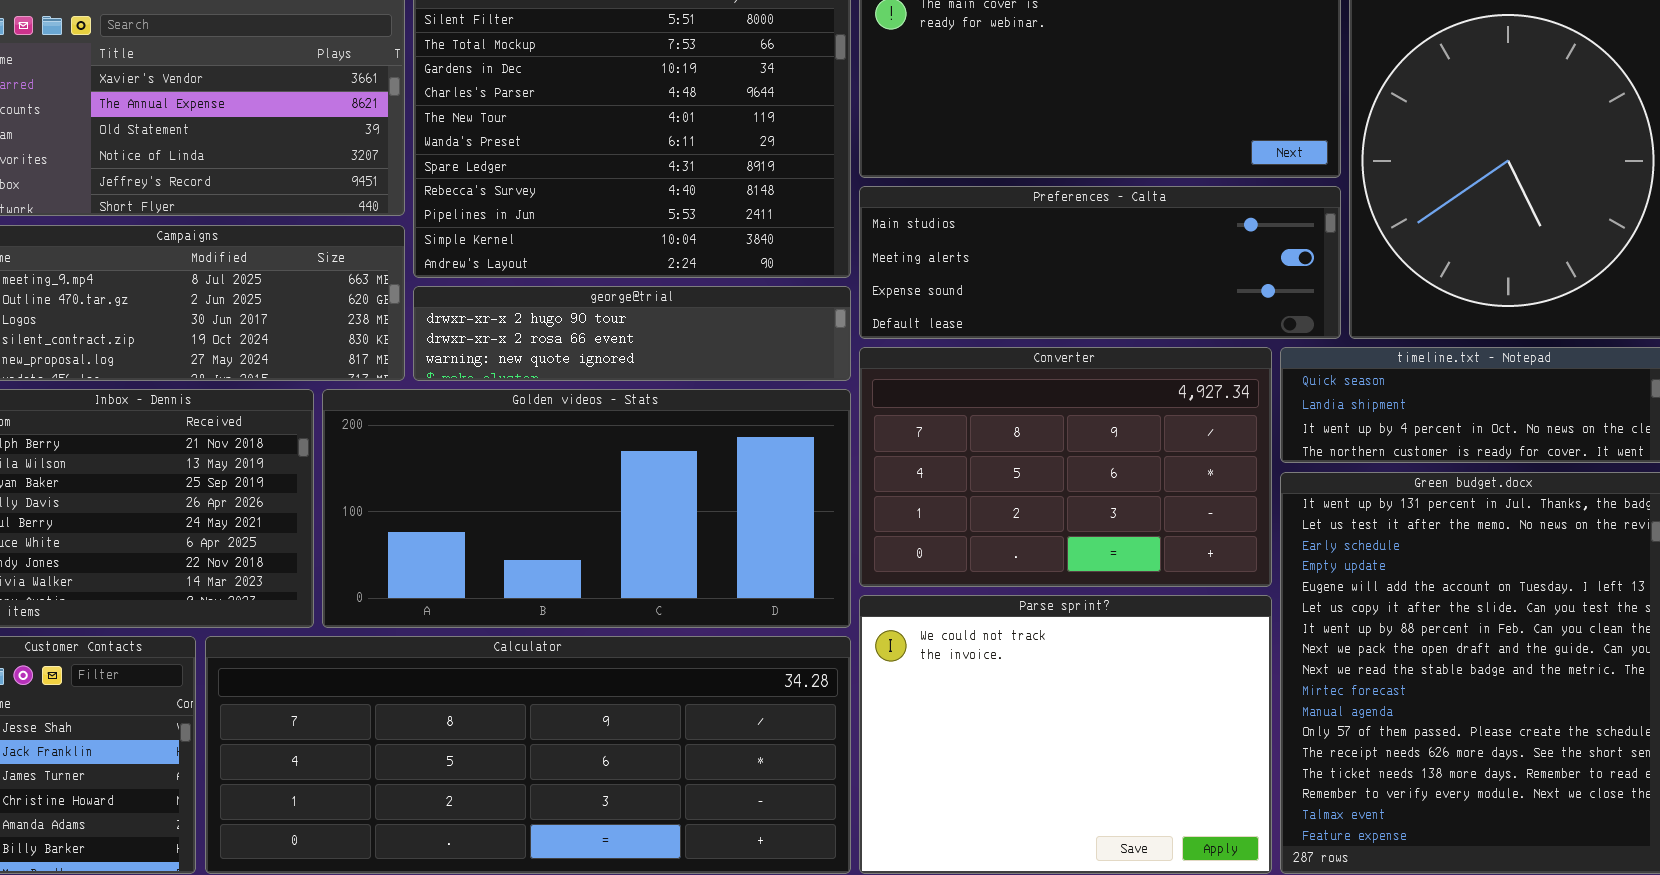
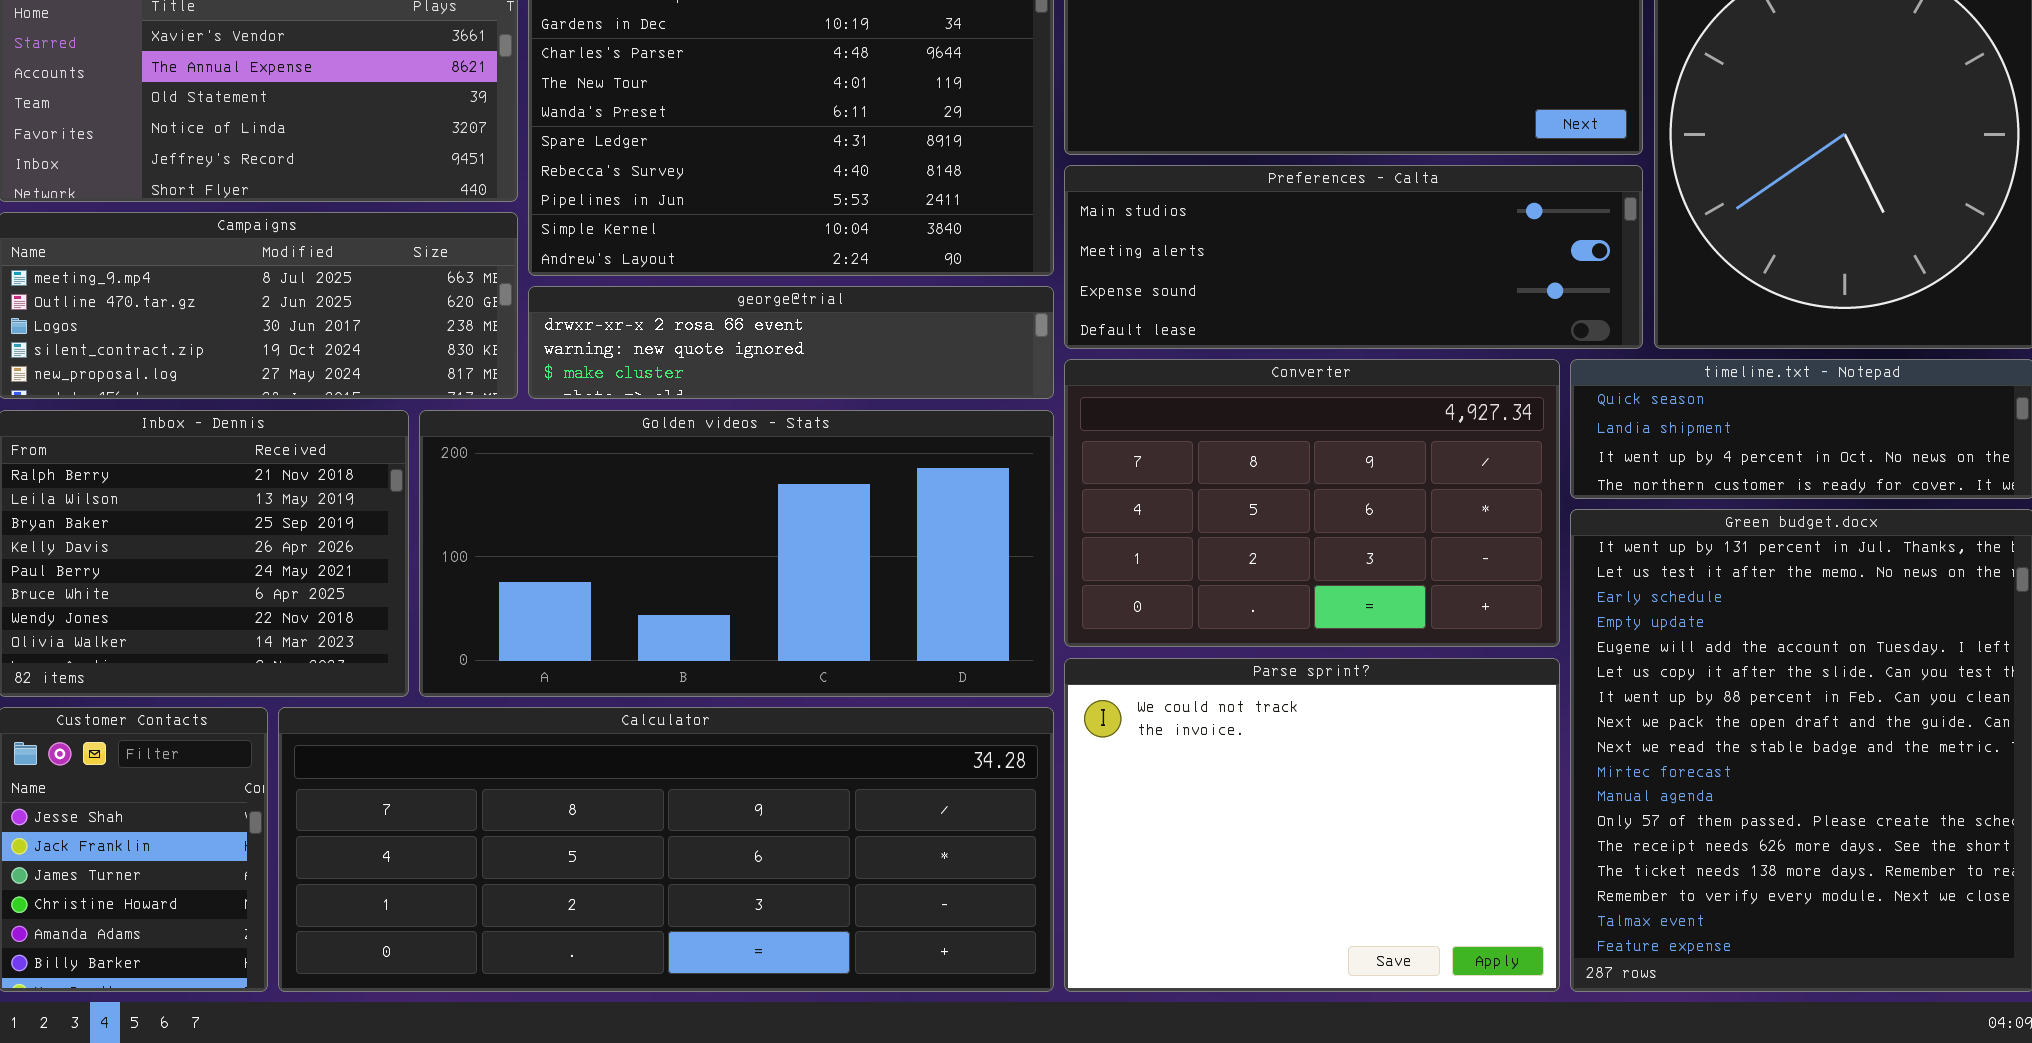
george@trial: [413,286,851,381] -> [528,286,1054,399], scrolled down 1 row

